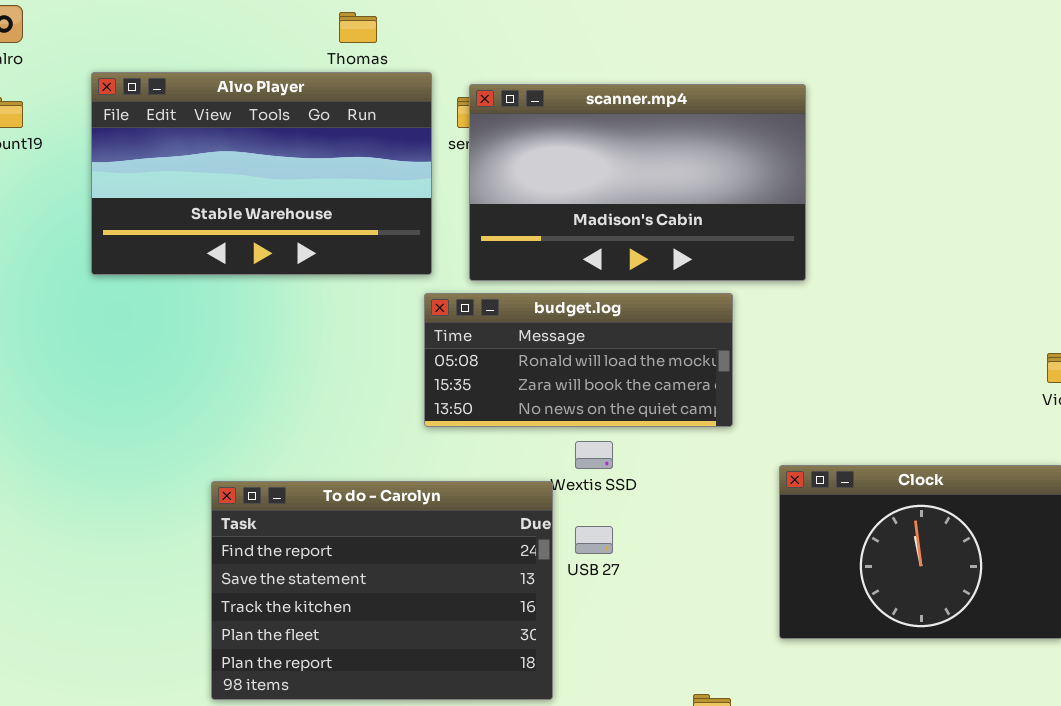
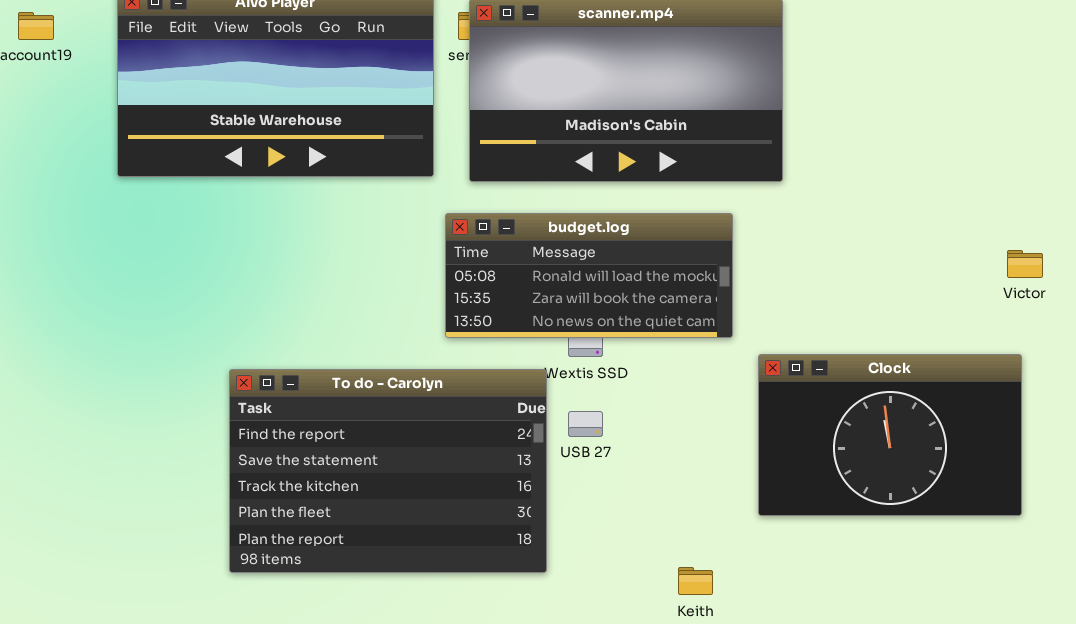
budget.log: [424,293,733,427] -> [445,213,733,338], moved

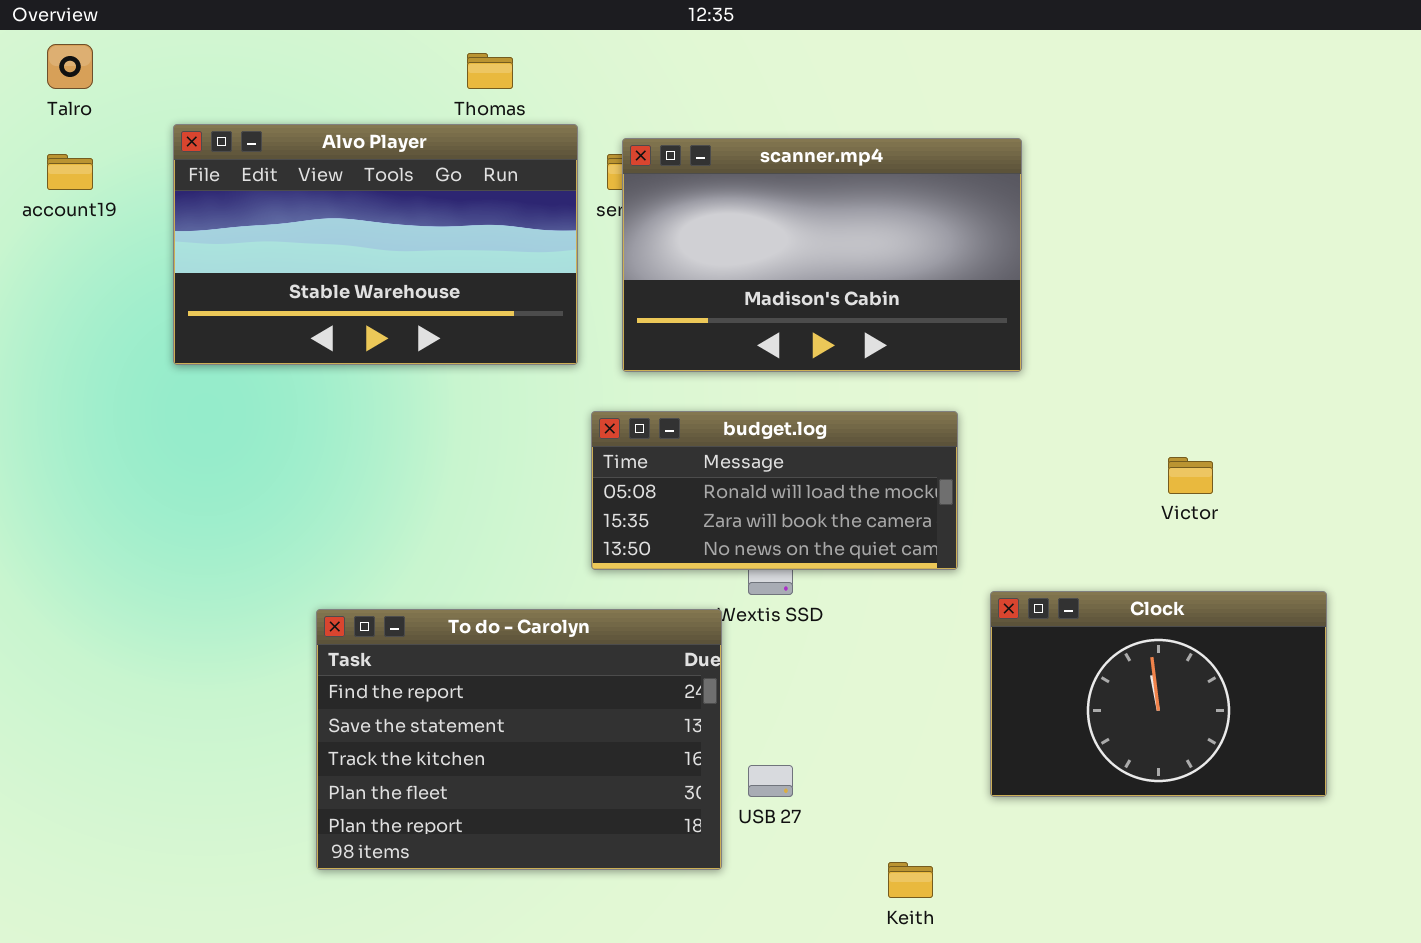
Victor: [1007,250,1043,278] -> [1168,457,1213,494], moved
USB 27: [568,411,603,437] -> [748,765,793,797], moved

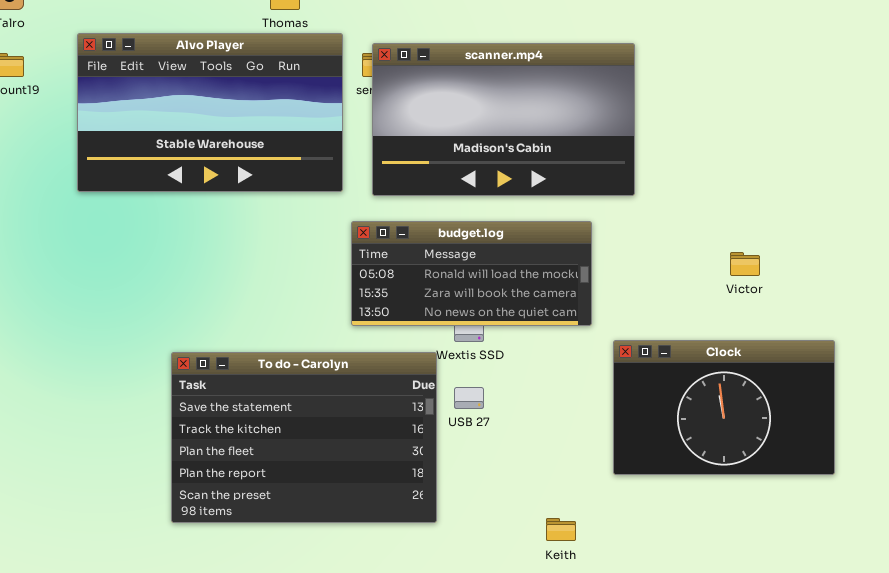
To do - Carolyn: [316,609,722,870] -> [171,352,437,523], scrolled down 1 row
USB 27: [748,765,793,797] -> [454,387,484,409], moved

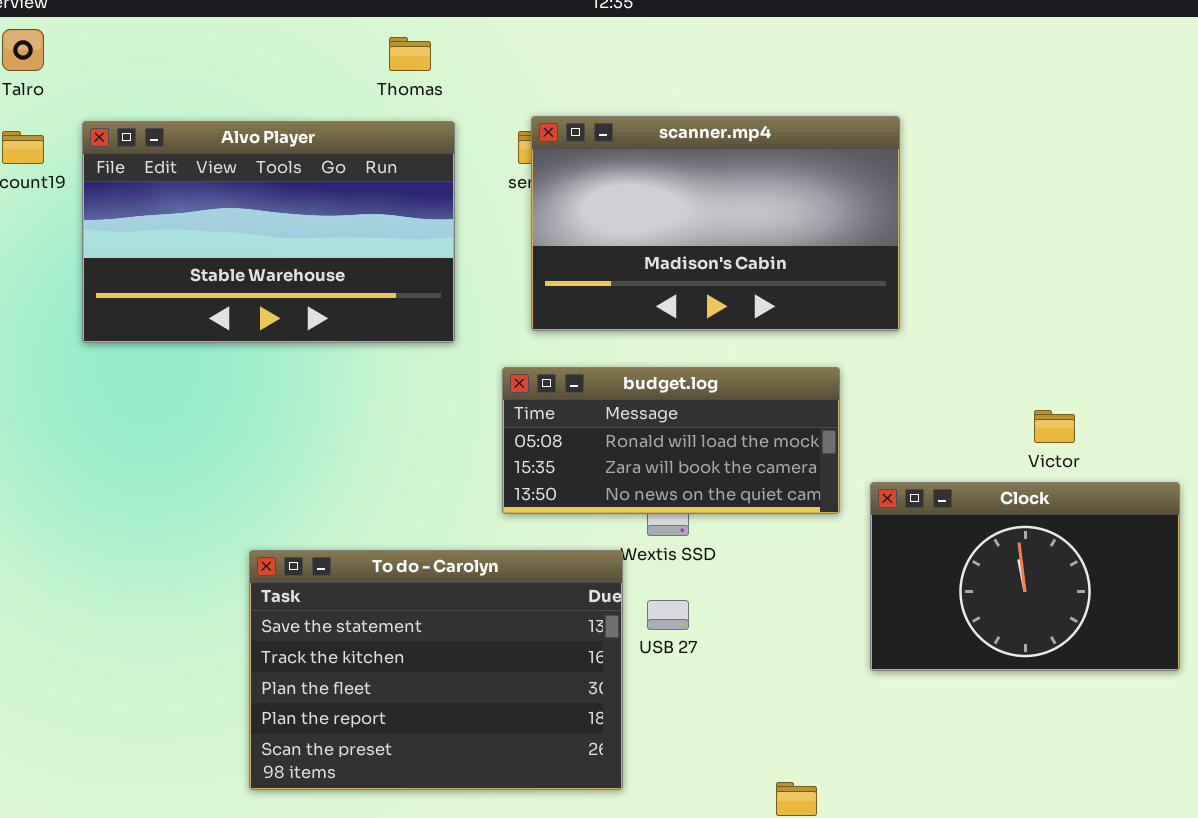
Alvo Player: [77,33,343,192] -> [82,121,455,343], moved
Clock: [613,340,835,475] -> [870,482,1180,671], moved

